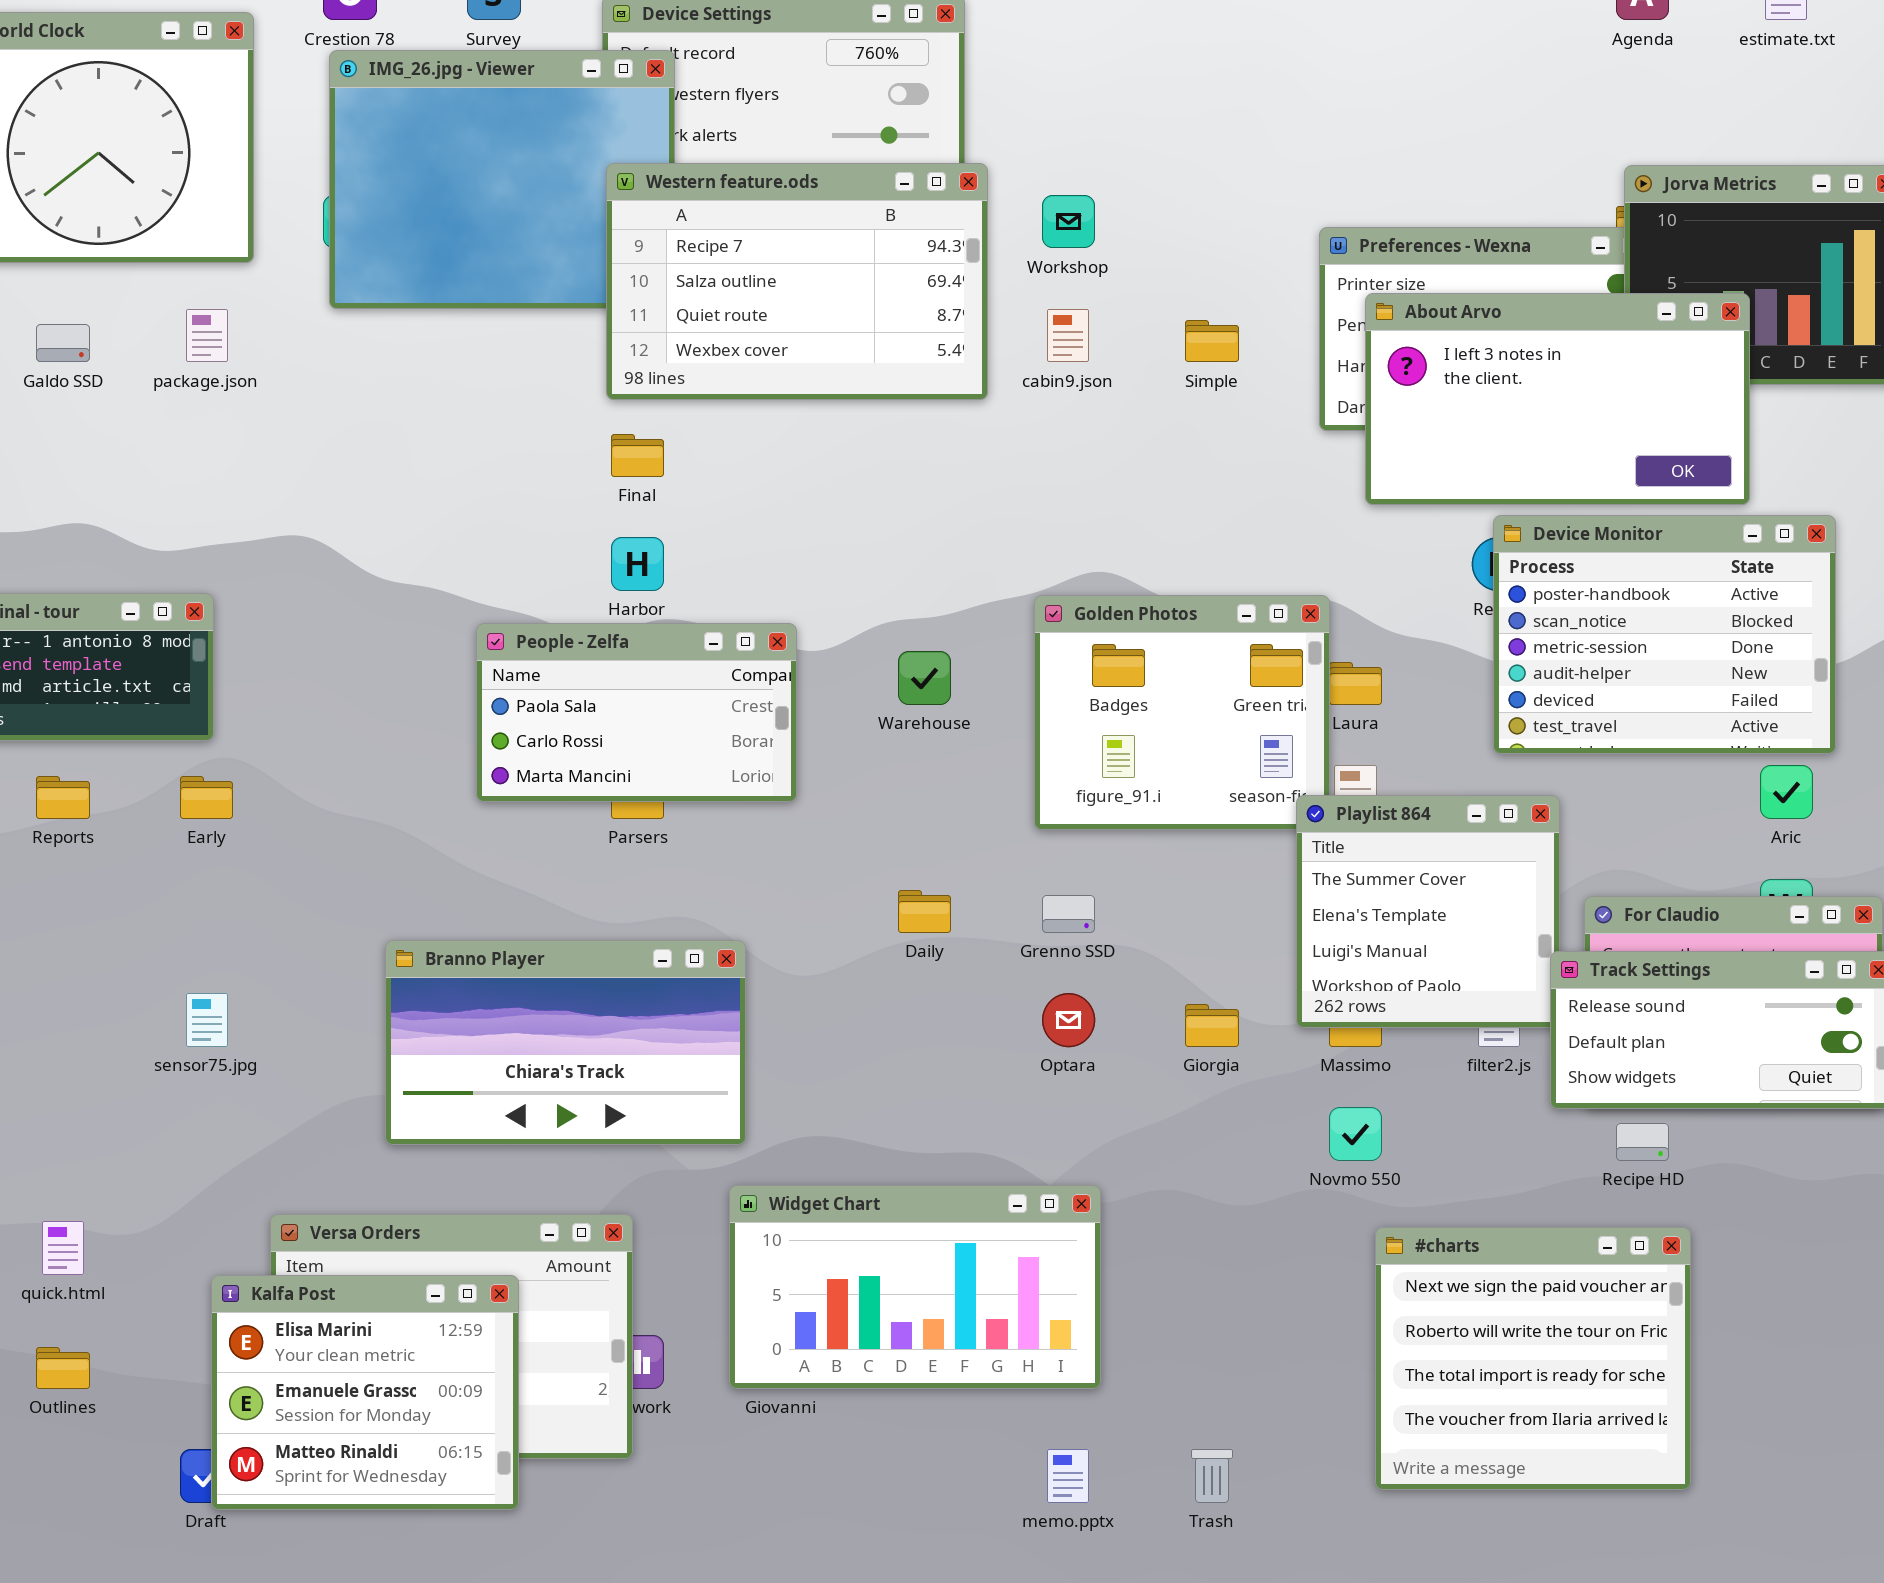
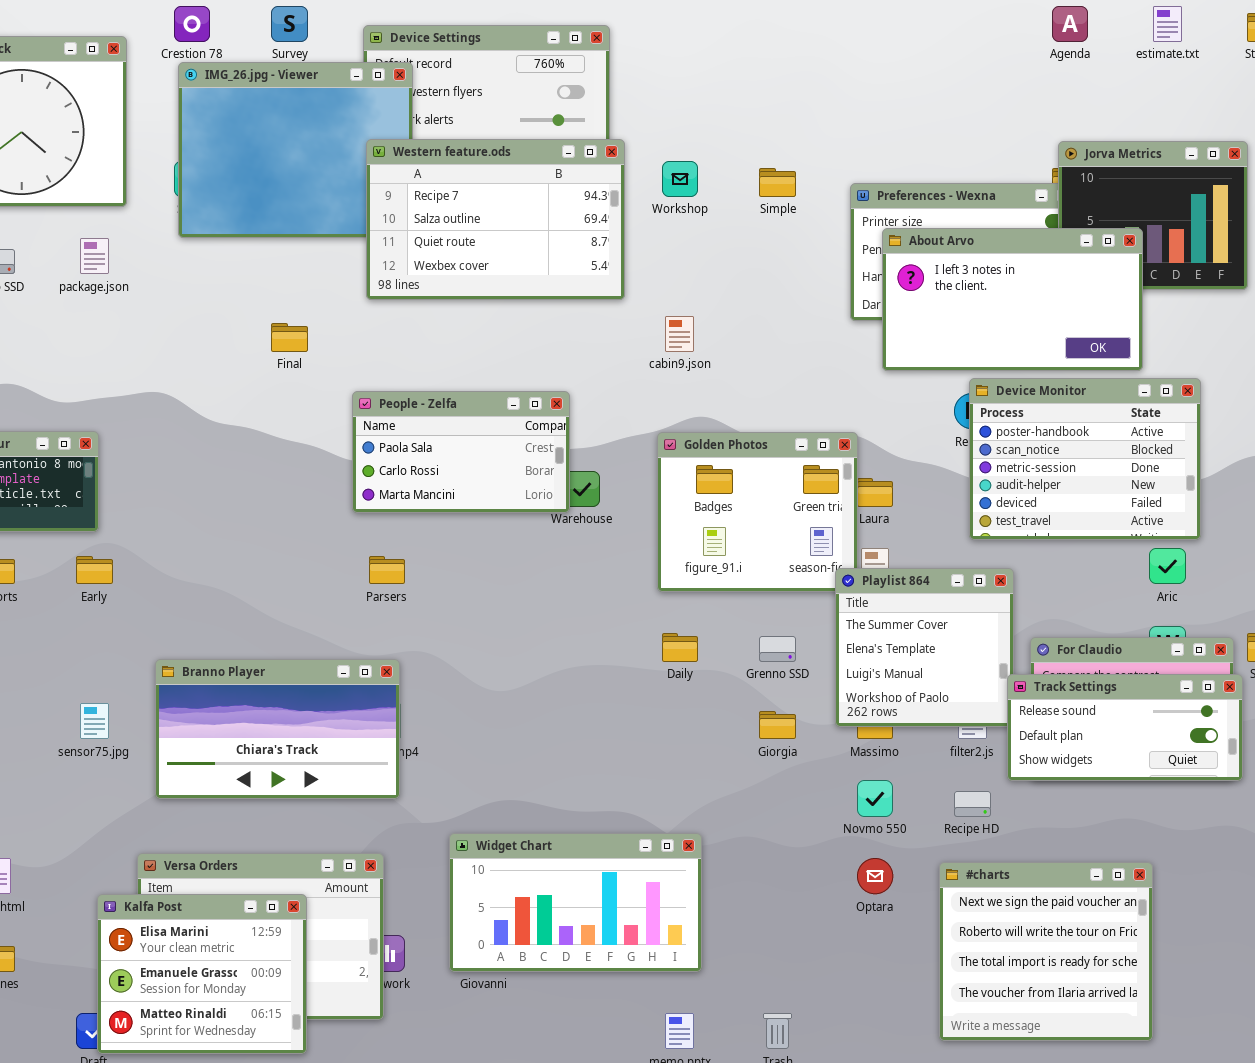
cabin9.json: [1047,309,1089,362] -> [665,316,694,352], moved
Simple: [1185,320,1239,362] -> [759,168,796,197], moved
Final: [611,434,664,477] -> [271,323,308,352], moved
People - Zelfa: [476,623,797,802] -> [352,391,570,513], moved
Daily: [898,890,951,933] -> [662,633,698,662], moved
Grenno SSD: [1042,895,1095,933] -> [759,636,796,662], moved
Branno Player: [385,940,746,1145] -> [155,659,400,799], moved
Optara: [1042,993,1095,1047] -> [857,858,893,894], moved
Recipe HD: [1616,1123,1669,1161] -> [954,791,991,817], moved
#charts: [1375,1227,1691,1490] -> [939,862,1153,1041], moved

